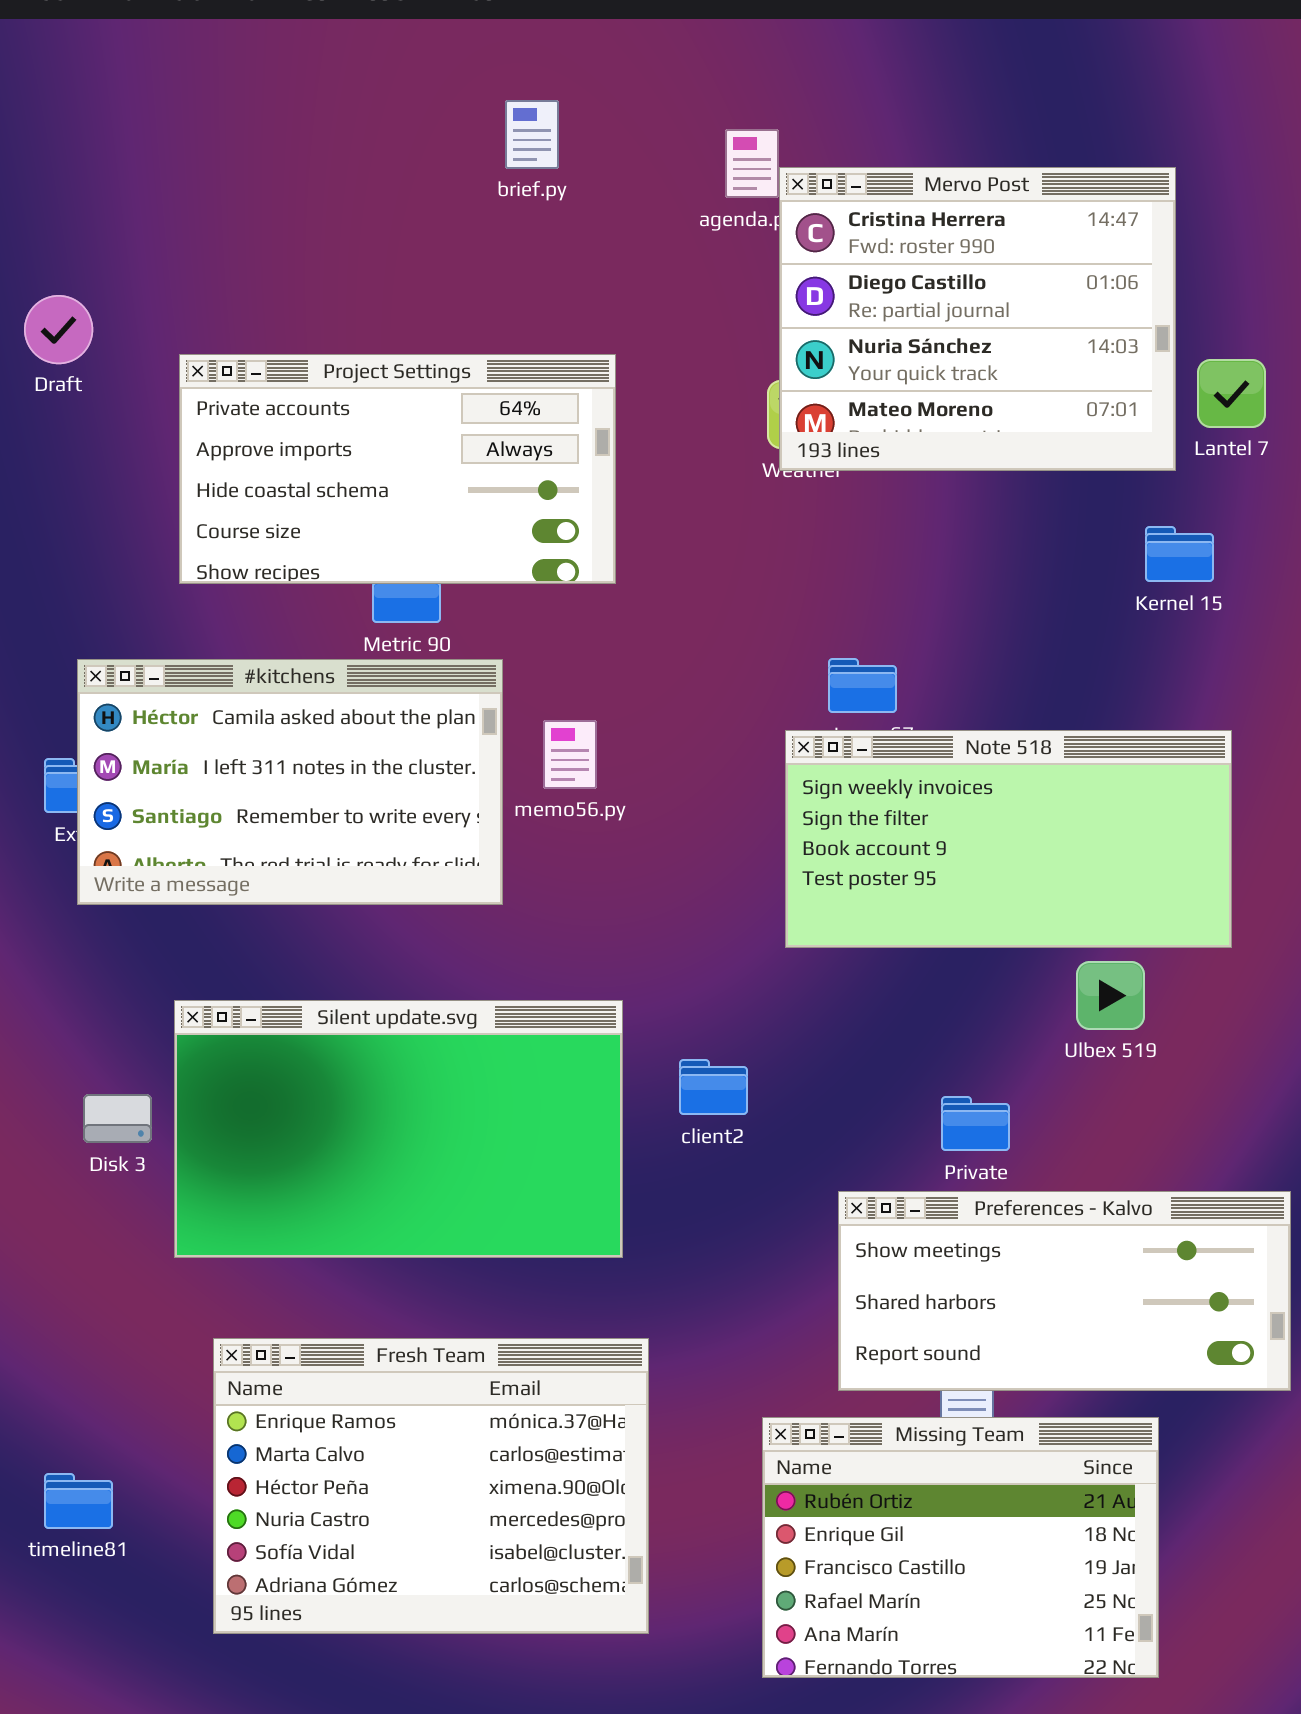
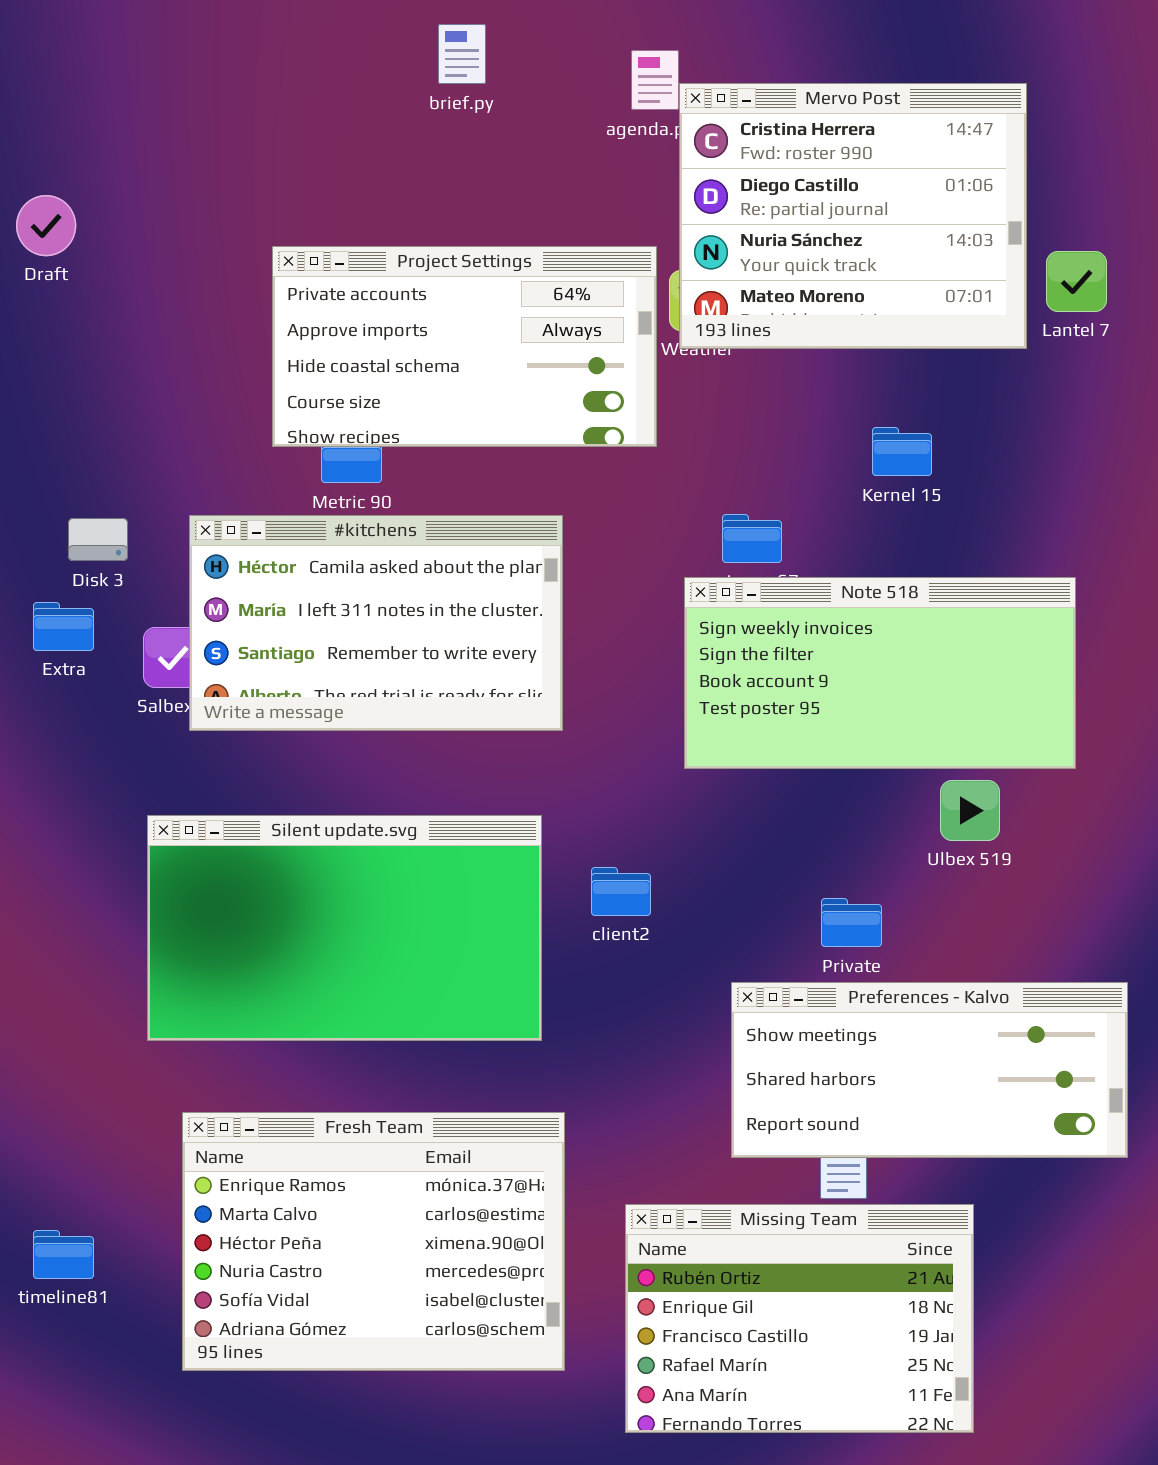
Project Settings: [179,354,616,584] -> [272,246,657,447], moved
Kernel 15: [1145,526,1214,582] -> [872,427,932,476], moved
#kitchens: [77,659,503,905] -> [189,515,563,731], moved
Disk 3: [83,1094,152,1143] -> [68,518,128,561], moved
Missing Team: [762,1417,1159,1678] -> [625,1204,974,1433], moved

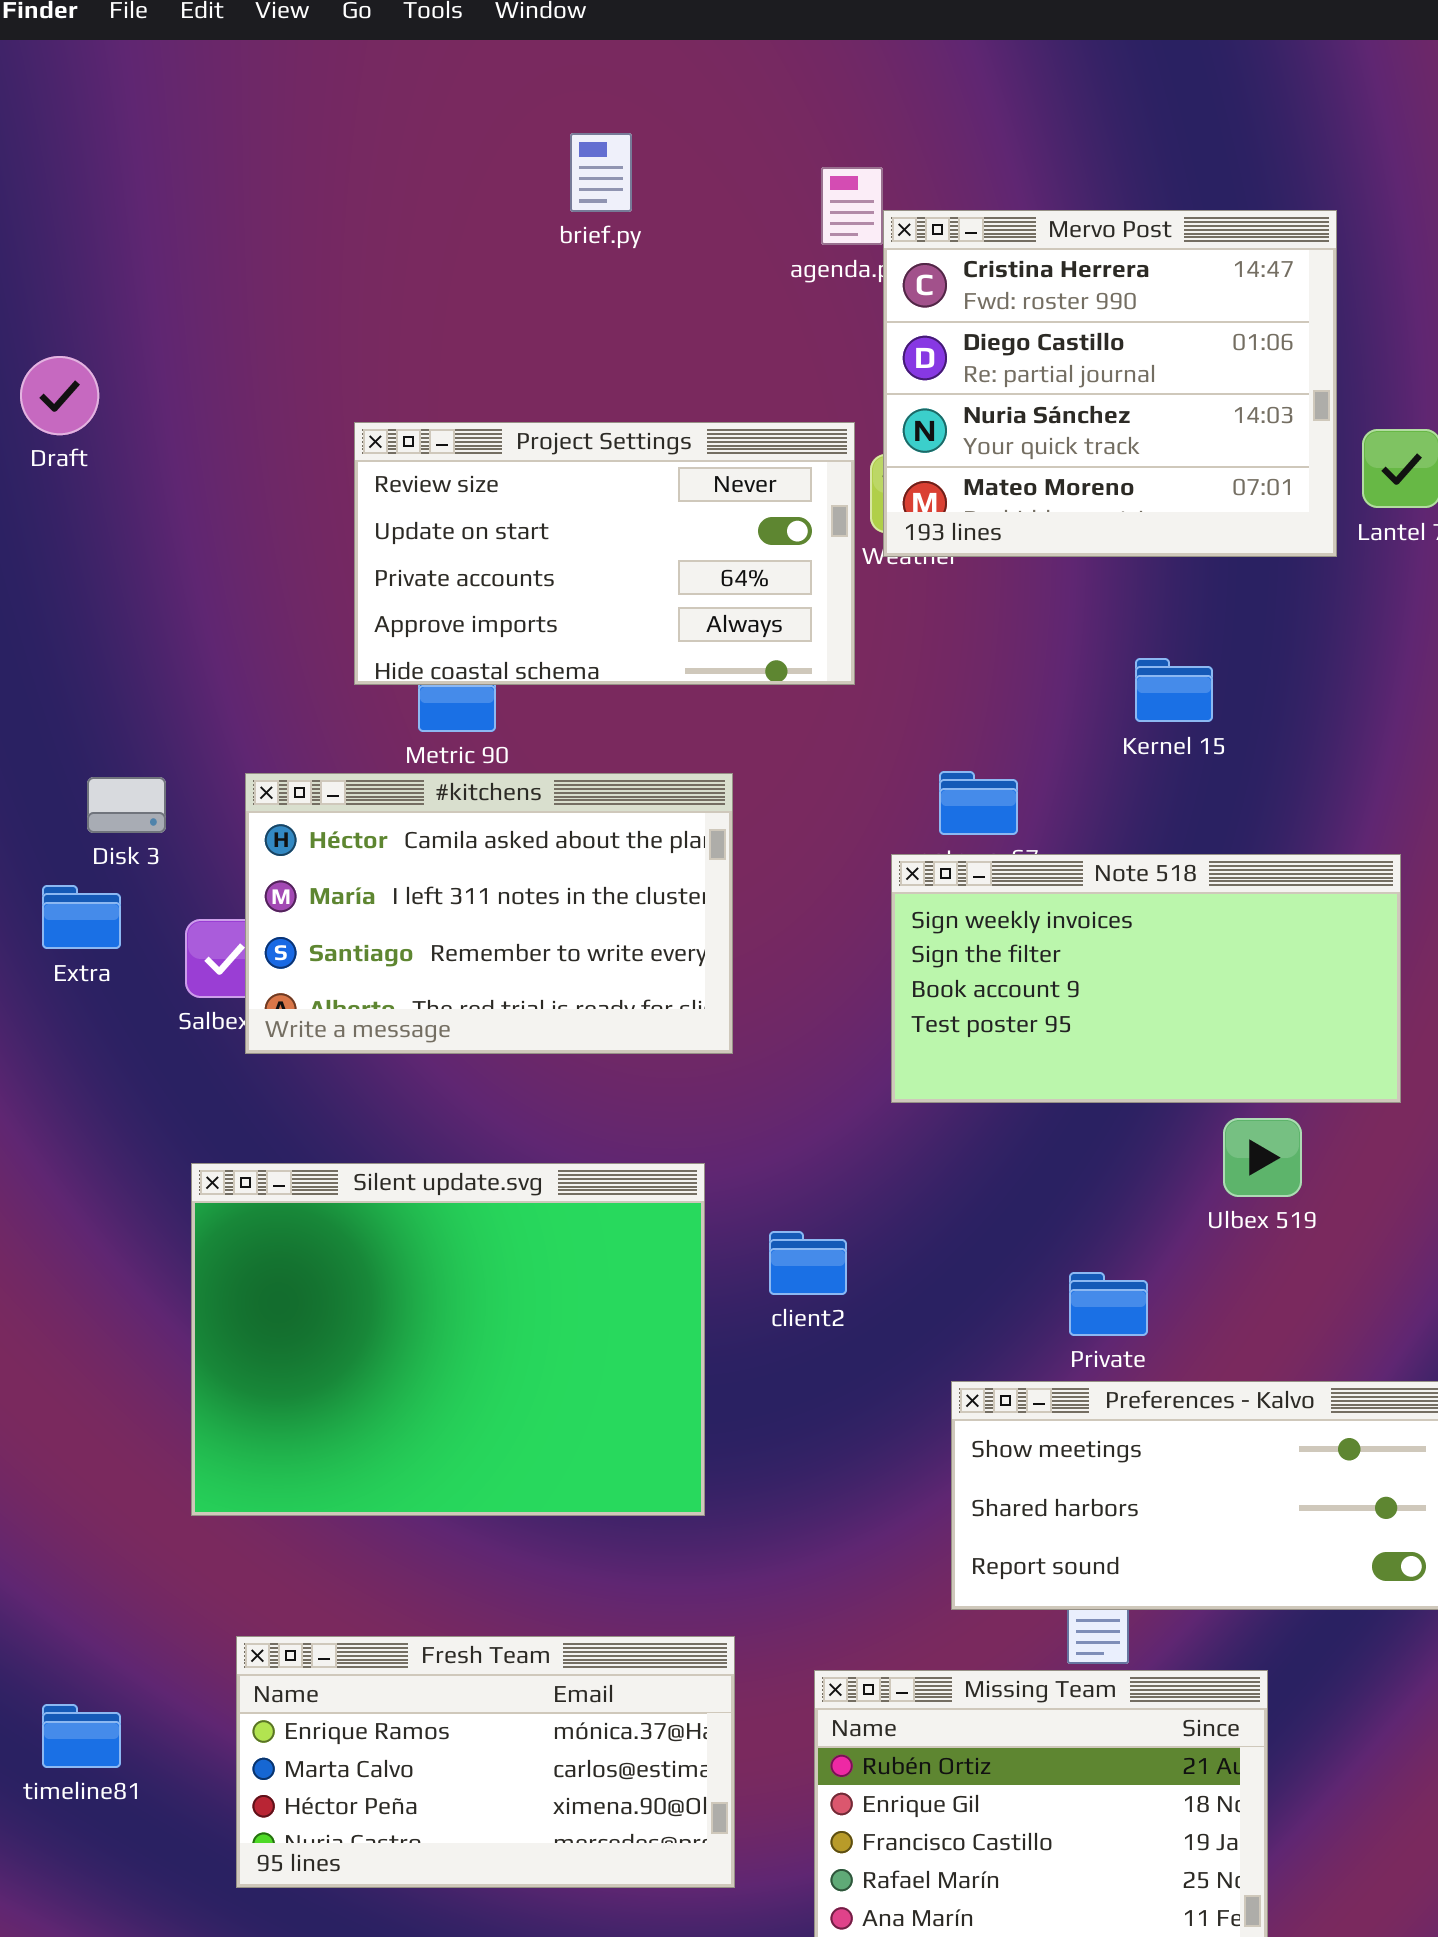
Project Settings: [272,246,657,447] -> [354,422,855,685], scrolled up 2 rows
Silent update.svg: [147,815,542,1041] -> [191,1163,705,1516], resized
Fresh Team: [182,1112,565,1371] -> [236,1636,735,1888], resized

